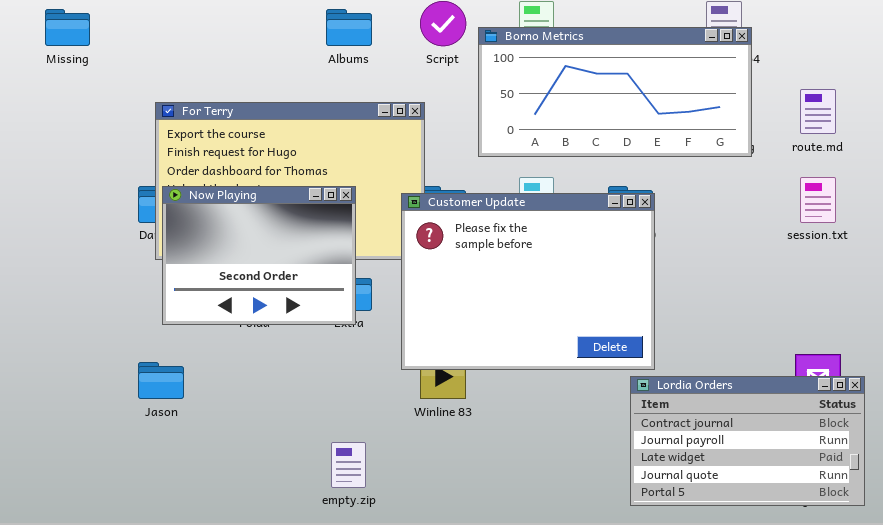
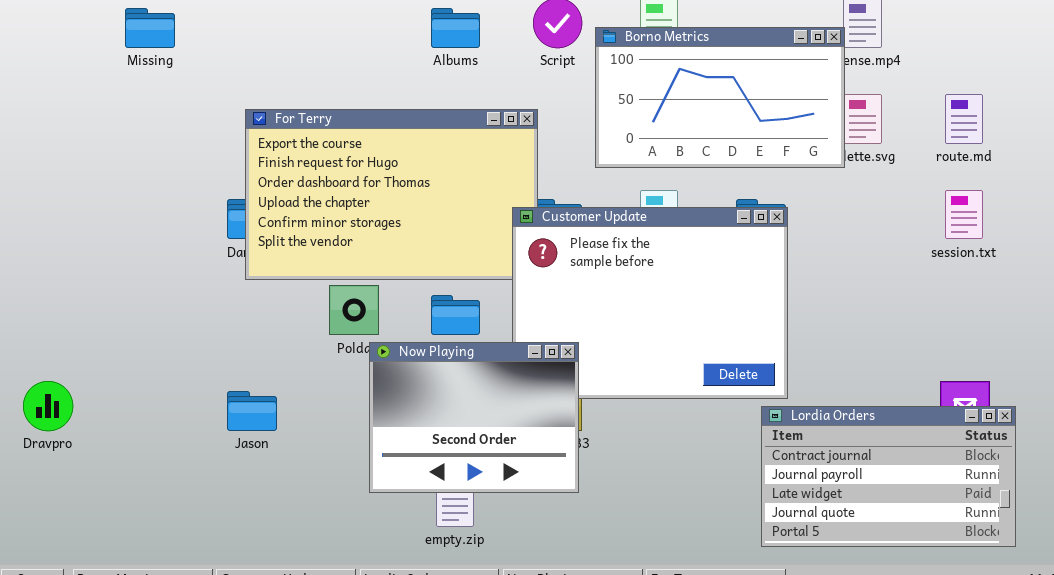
Borno Metrics: [478,27,752,157] -> [595,27,845,168], resized
Now Playing: [162,186,356,325] -> [369,342,579,493], moved

